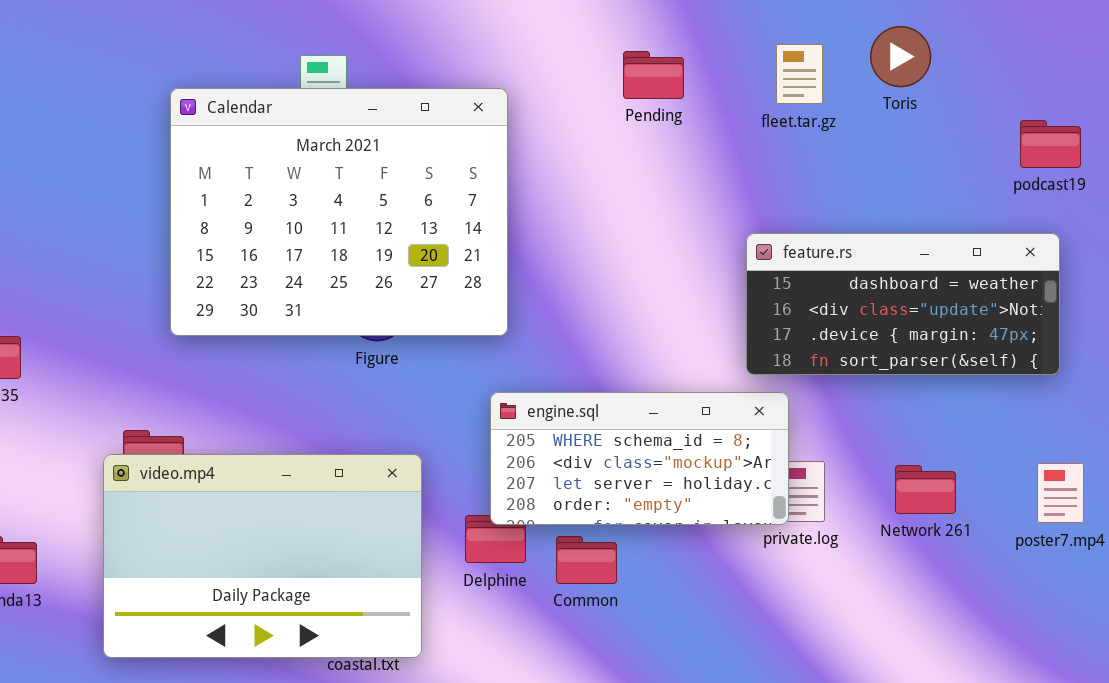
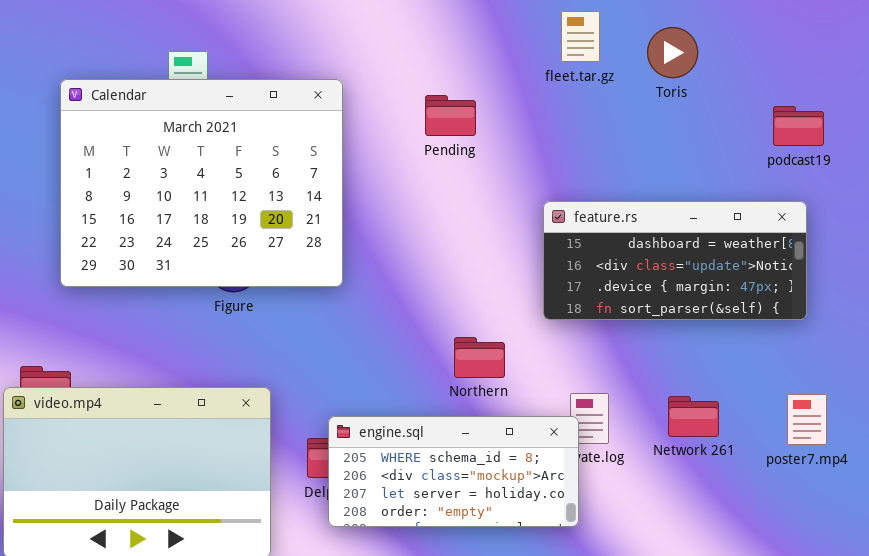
fleet.tar.gz: [776,44,823,104] -> [561,11,600,62], moved
Pending: [623,51,684,99] -> [425,95,476,136], moved
engine.sql: [490,392,789,525] -> [328,416,579,527], moved

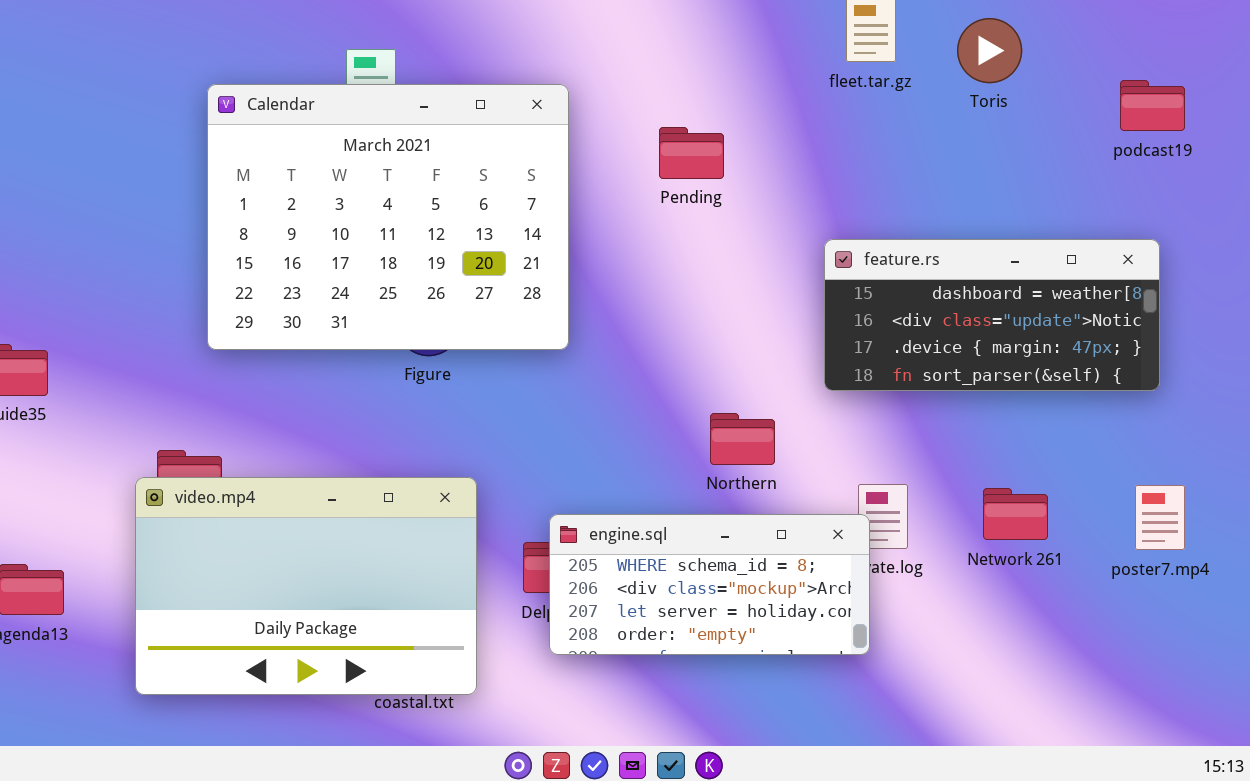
Pending: [425,95,476,136] -> [659,127,724,179], moved
podcast19: [773,106,824,146] -> [1120,80,1185,131], moved

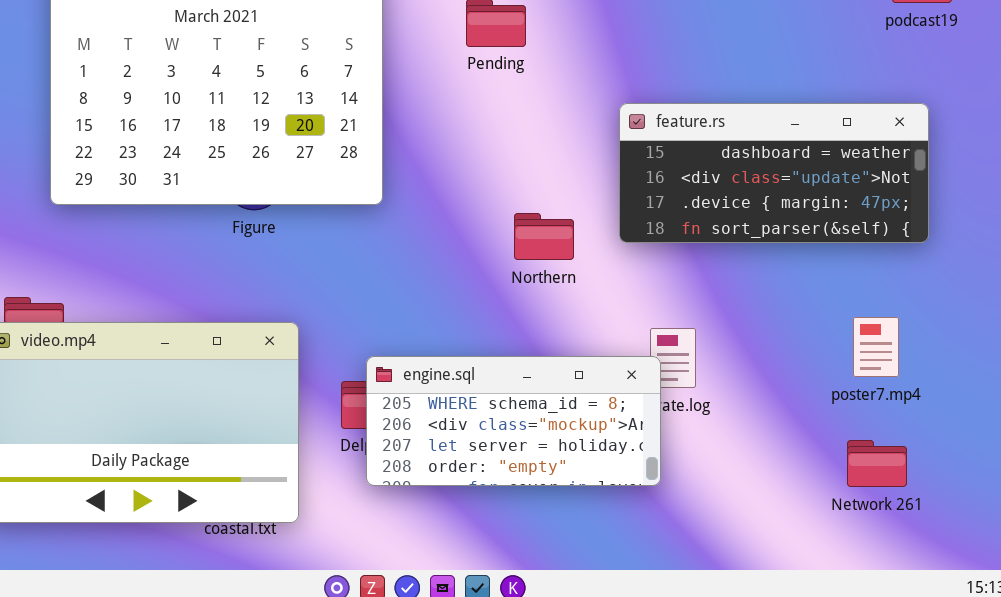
Northern: [710,413,775,465] -> [514,213,574,260], moved
poster7.mp4: [1135,485,1185,550] -> [853,317,899,377], moved
Network 261: [983,488,1048,540] -> [847,440,907,487], moved

